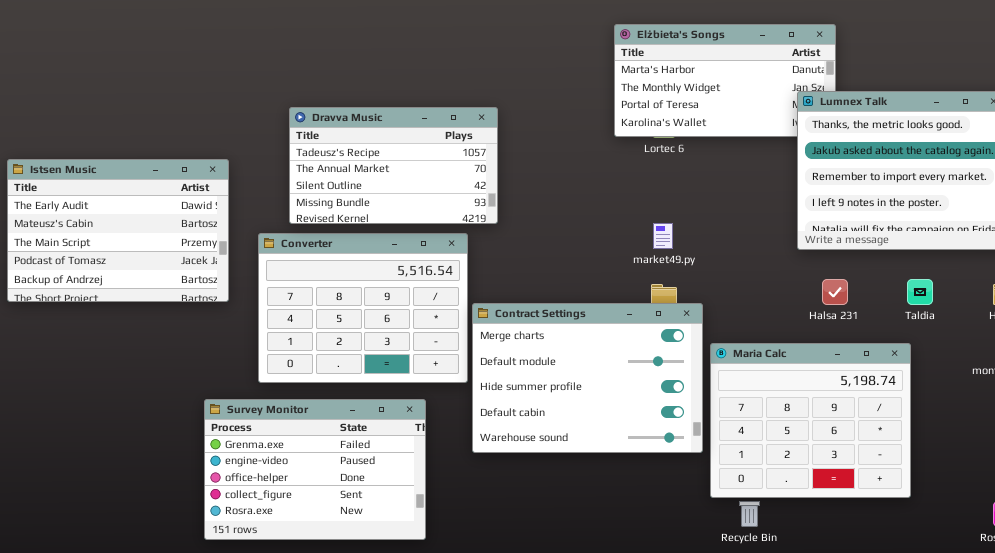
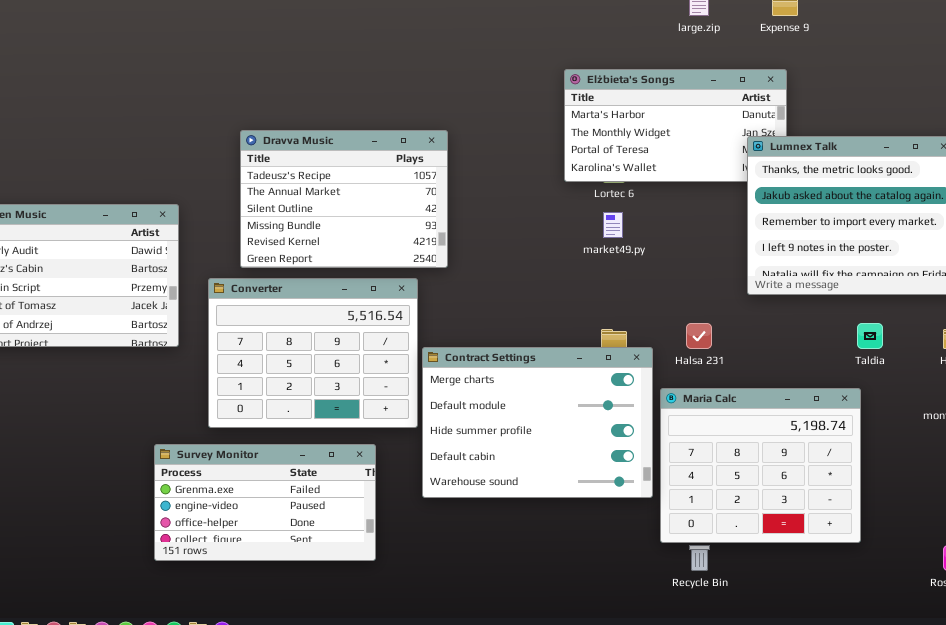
Dravva Music: [289,107,498,224] -> [240,130,448,268], resized
market49.py: [653,223,673,249] -> [603,212,623,238], moved
Halsa 231: [822,279,848,305] -> [686,323,712,349], moved
Survey Monitor: [204,399,426,540] -> [154,444,376,561], resized

